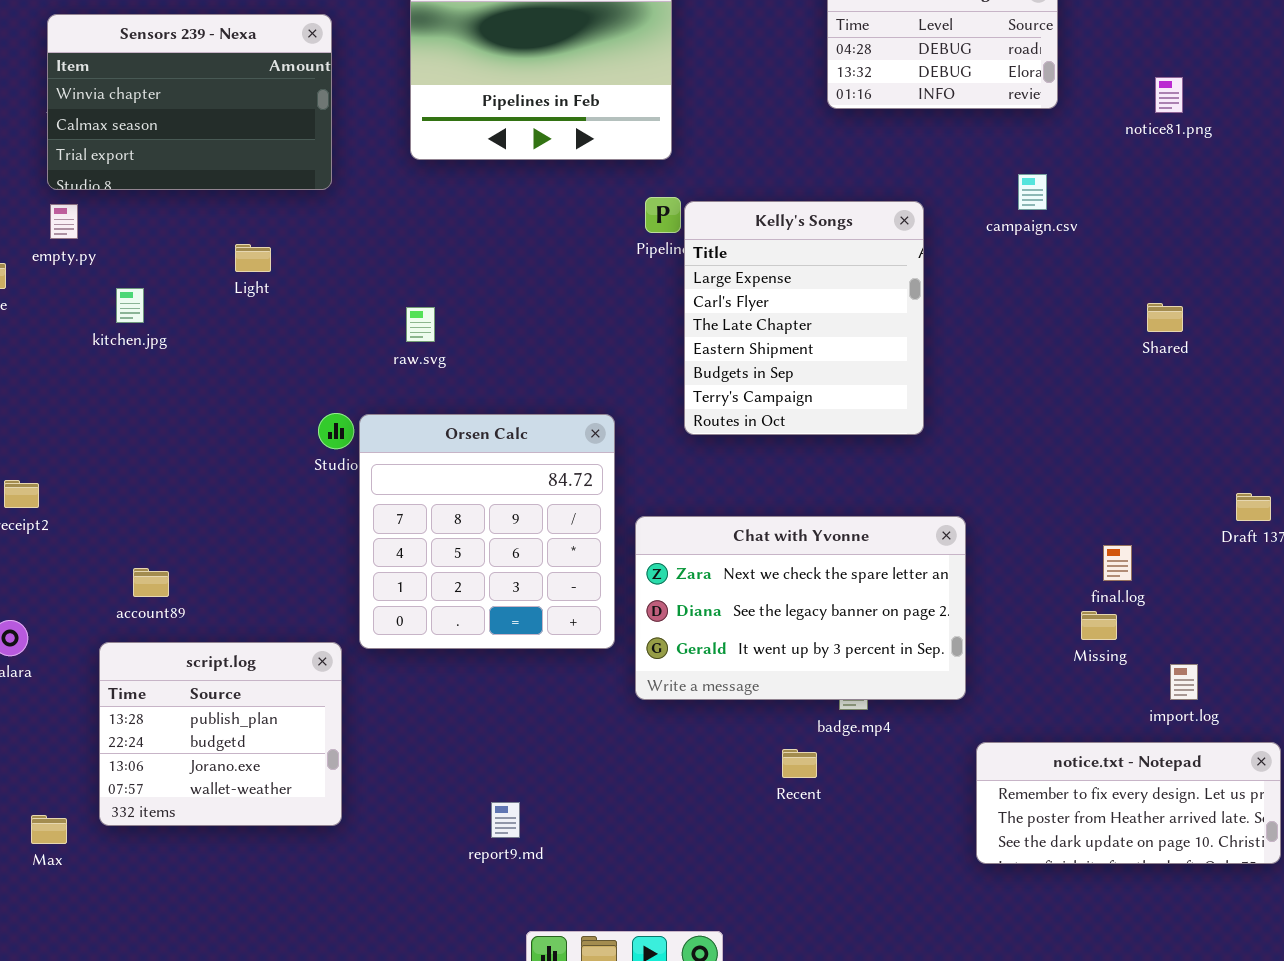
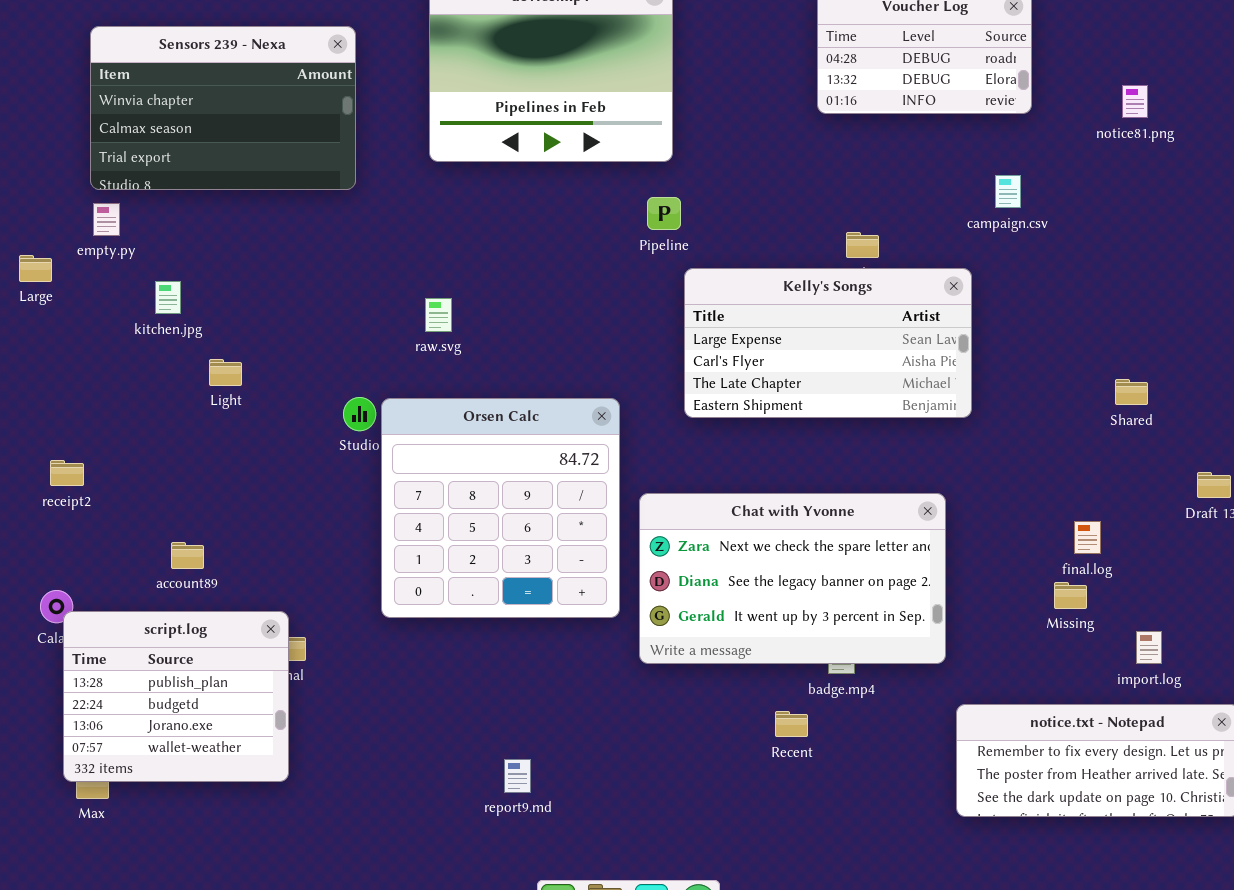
Kelly's Songs: [684,201,924,435] -> [684,268,972,418], resized
Light: [235,244,271,272] -> [209,359,242,386], moved
Shared: [1147,303,1183,332] -> [1115,379,1148,405], moved
script.log: [99,642,342,826] -> [63,611,289,782], moved

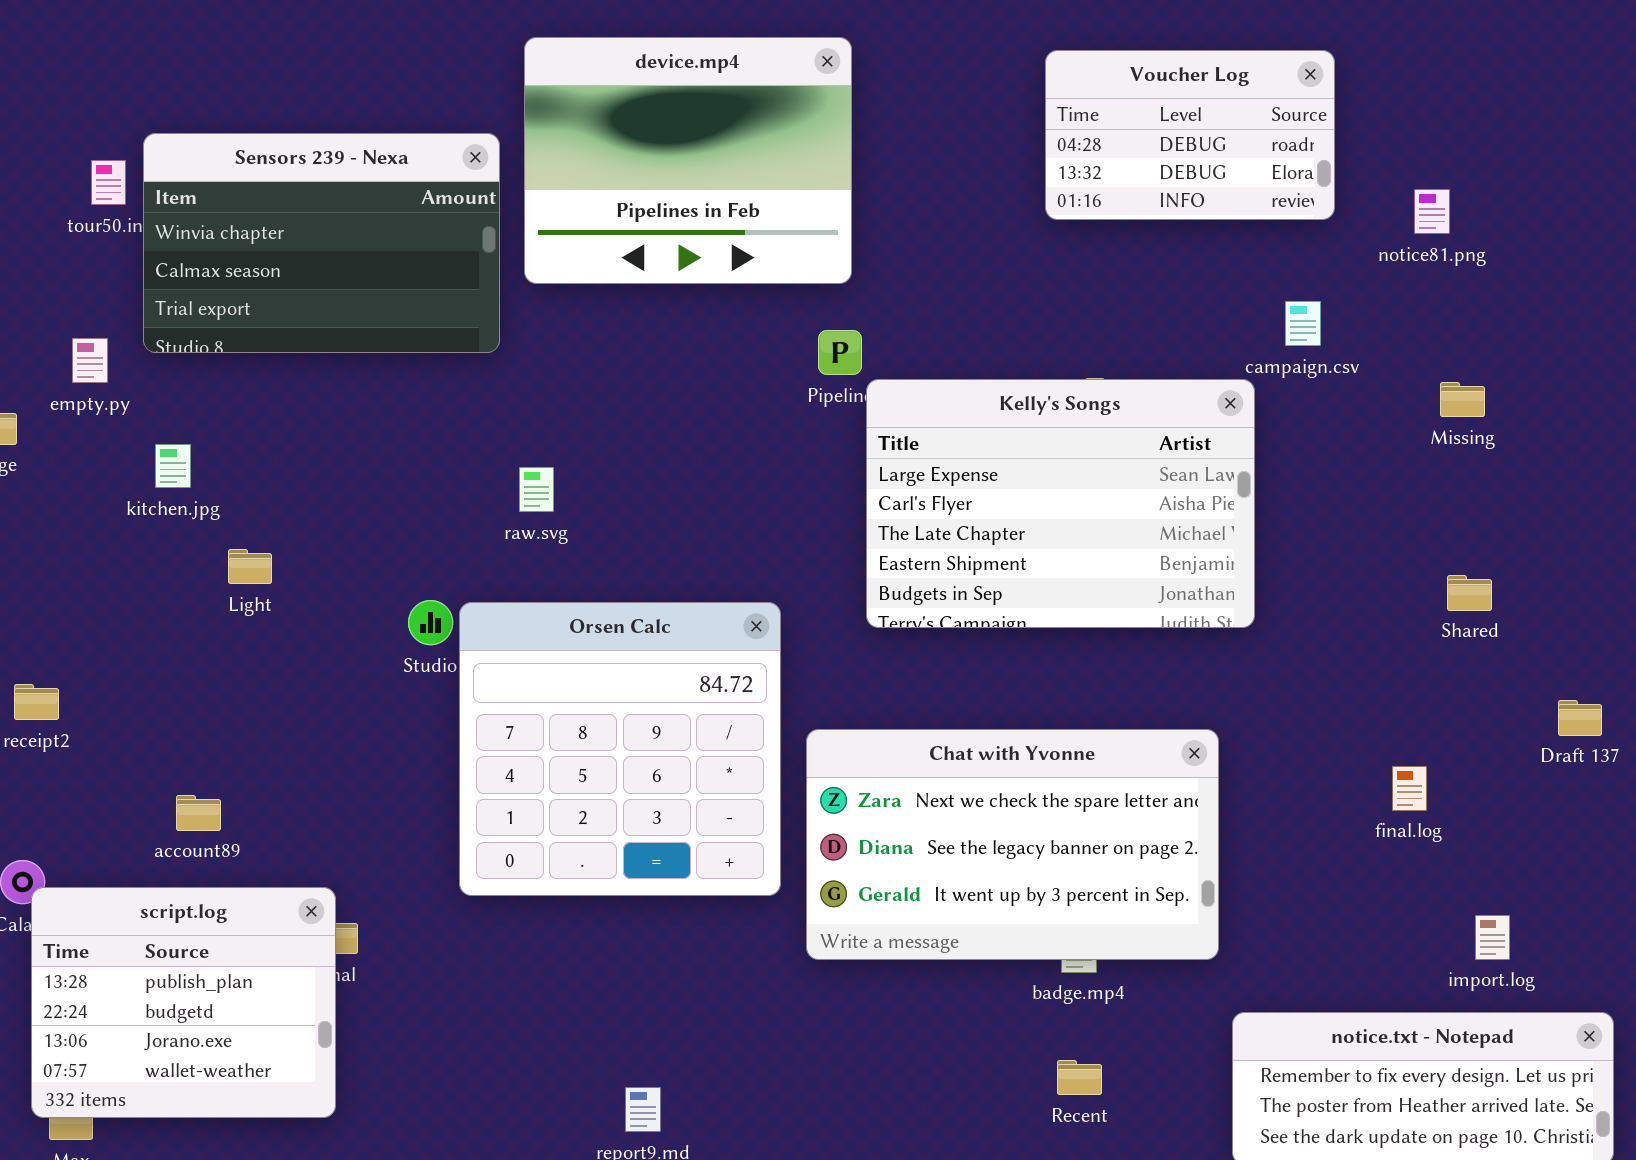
Sensors 239 - Nexa: [90,26,356,190] -> [143,133,500,353], moved
notice81.png: [1122,85,1148,118] -> [1414,189,1450,234], moved
Kelly's Songs: [684,268,972,418] -> [866,379,1255,628], resized
Missing: [1054,582,1087,609] -> [1440,382,1485,417], moved
Recent: [775,711,808,737] -> [1057,1060,1102,1095], moved

